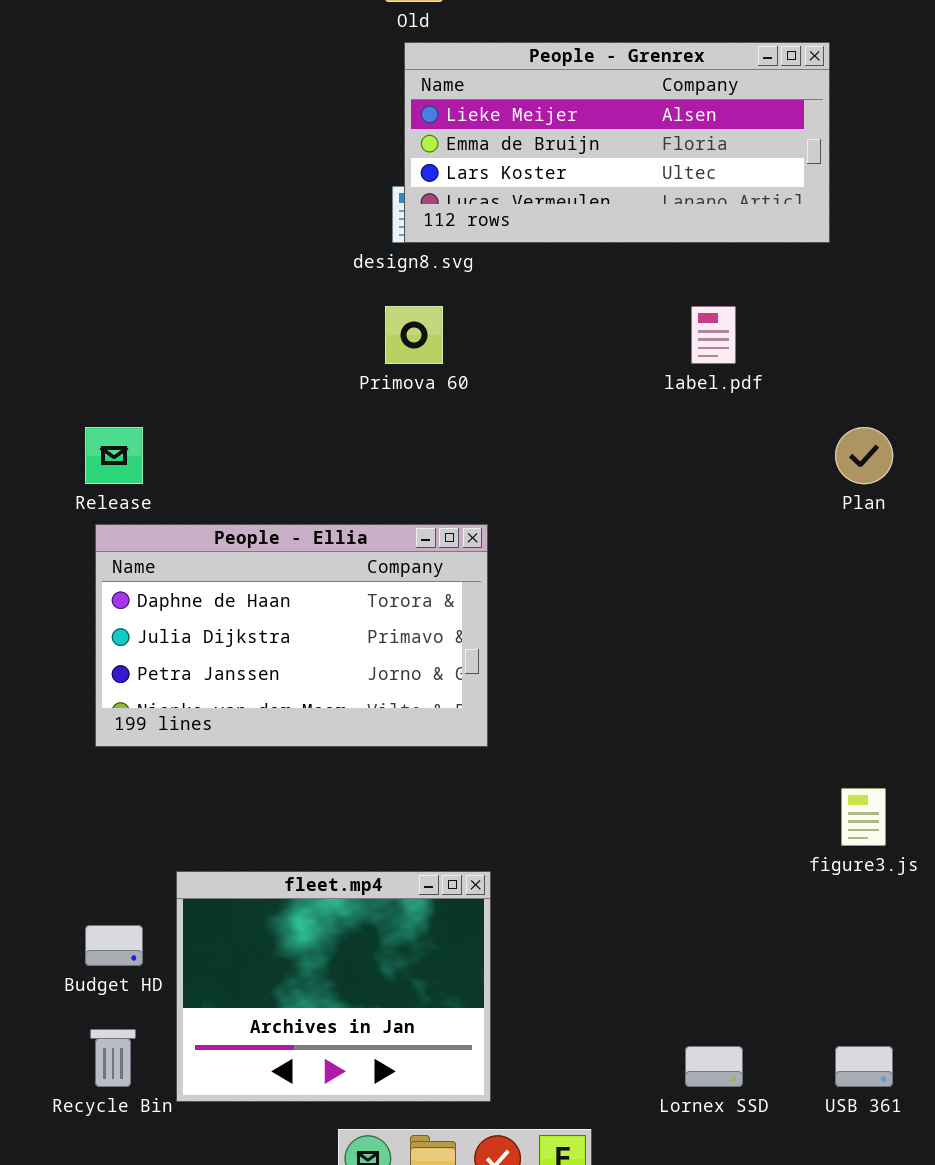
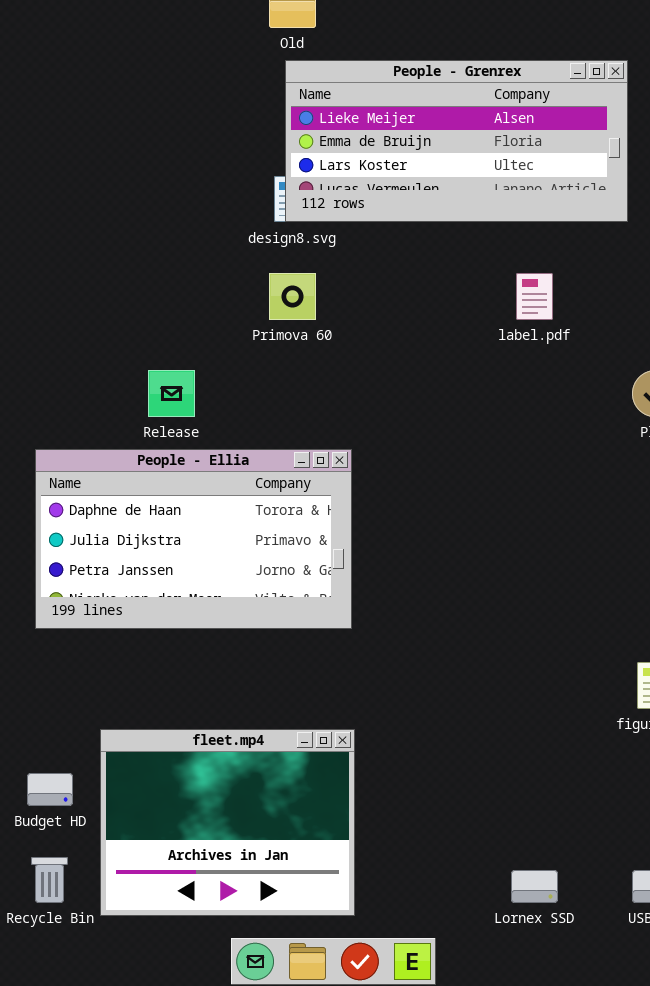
Release: [85,427,143,484] -> [148,370,195,417], moved

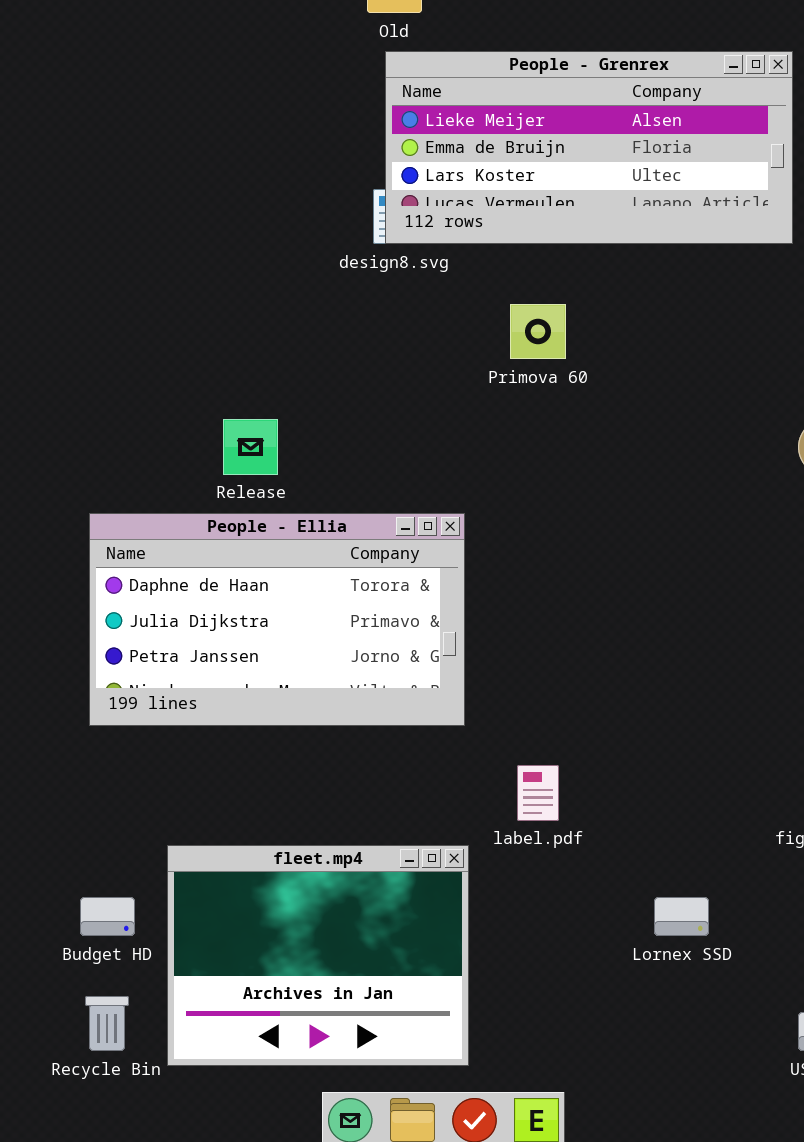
Primova 60: [269,273,316,320] -> [510,304,566,359], moved
label.pdf: [516,273,553,320] -> [517,765,559,821], moved
Lornex SSD: [511,870,558,903] -> [654,897,709,936], moved

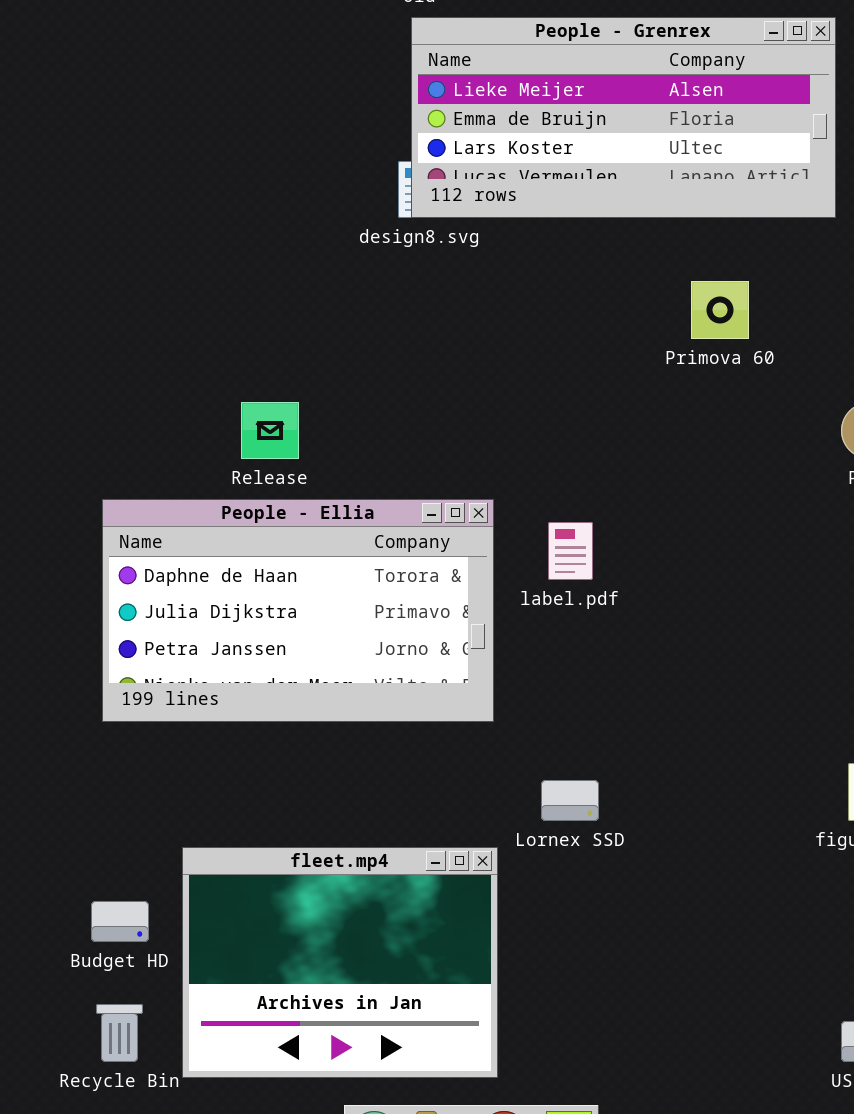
Primova 60: [510,304,566,359] -> [691,281,749,339], moved
label.pdf: [517,765,559,821] -> [548,522,593,580], moved
Lornex SSD: [654,897,709,936] -> [541,780,599,821], moved

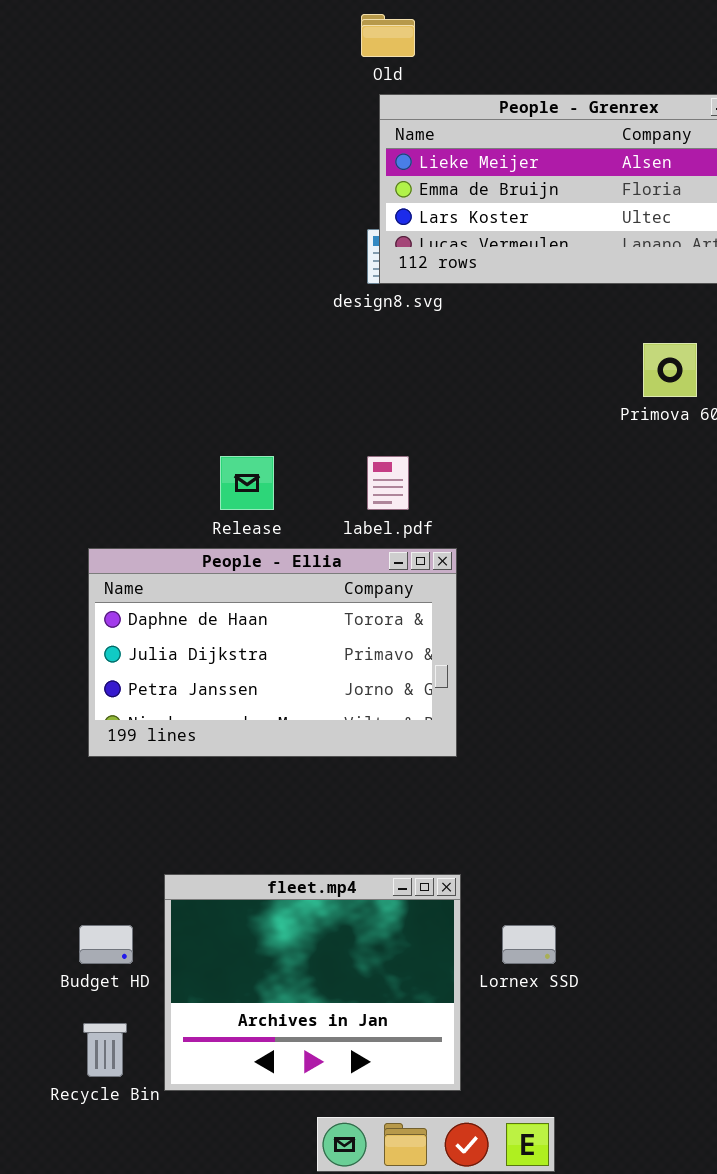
label.pdf: [548,522,593,580] -> [367,456,409,510], moved
Lornex SSD: [541,780,599,821] -> [502,925,556,964], moved

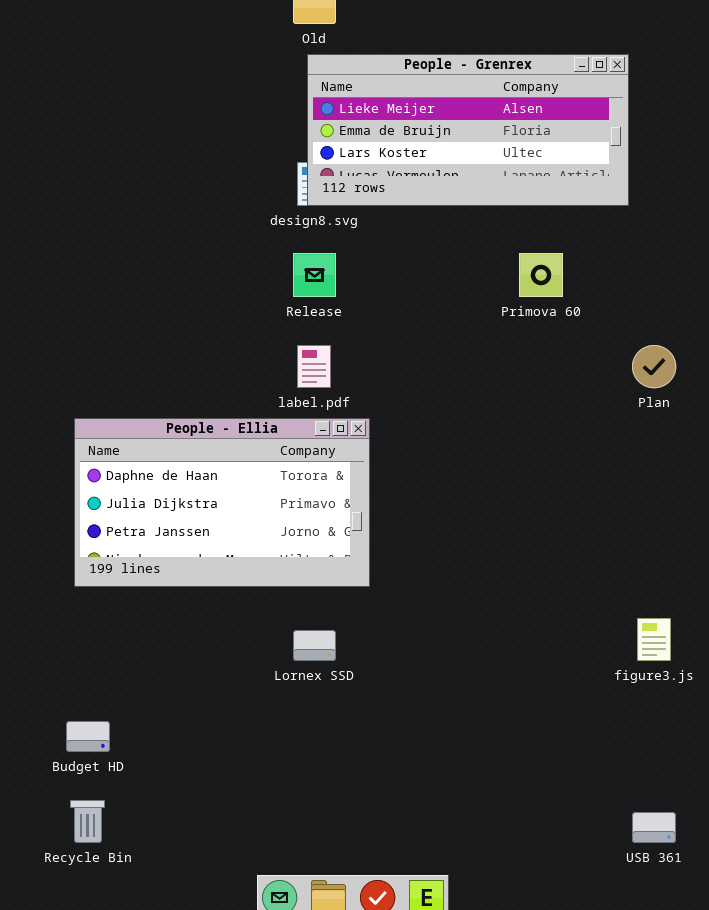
Release: [220,456,274,510] -> [293,253,336,297], moved
fleet.mp4: [164,874,461,1091] -> none, closed
Lornex SSD: [502,925,556,964] -> [293,630,336,661], moved

